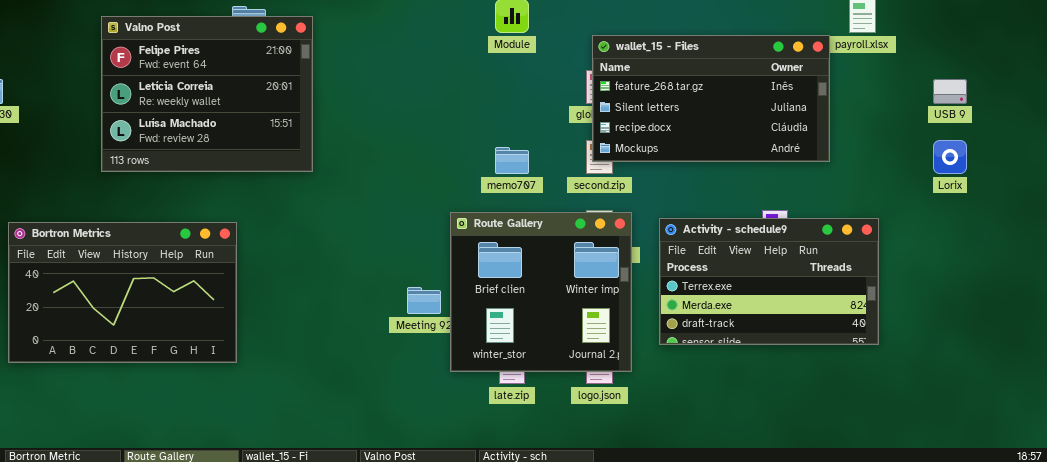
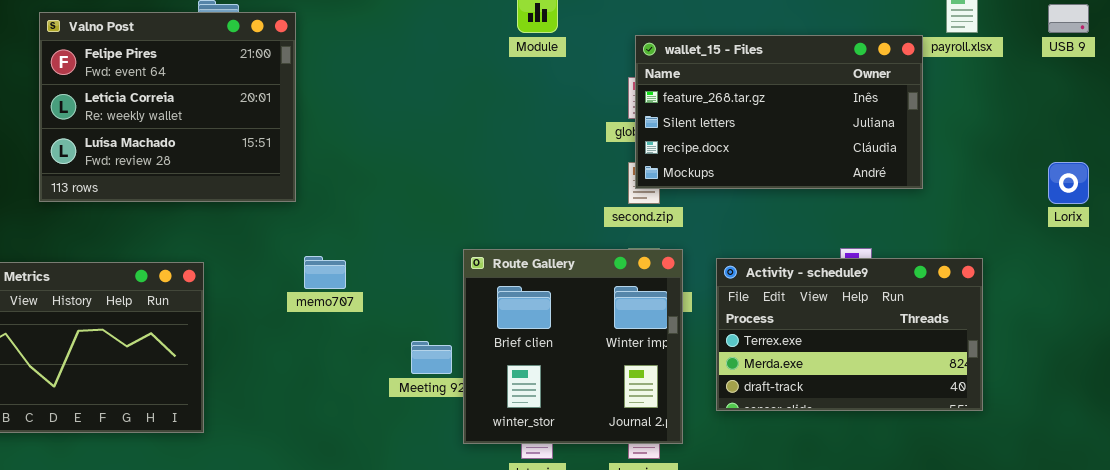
USB 9: [933,79,967,104] -> [1048,4,1089,33], moved
memo707: [495,147,529,174] -> [304,256,346,289], moved

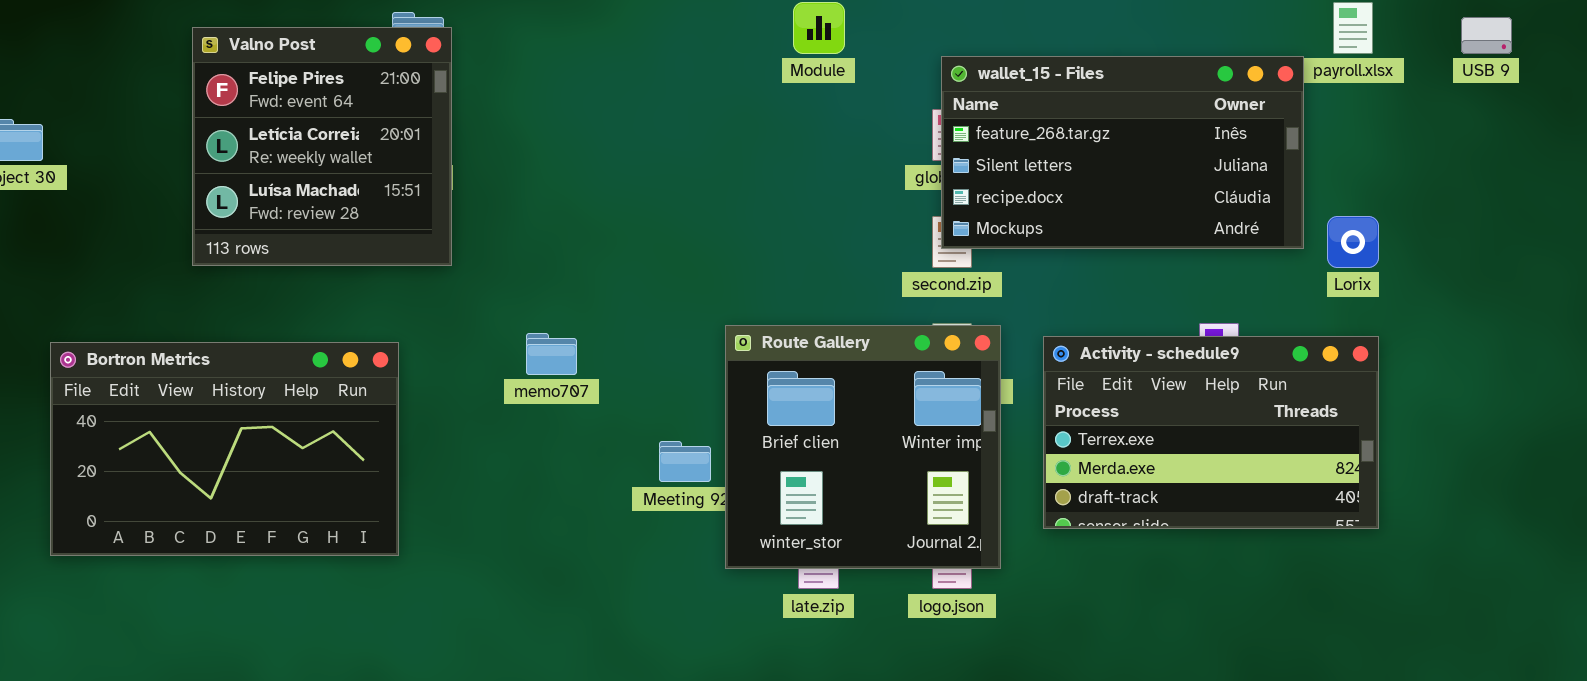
Valno Post: [39,12,296,202] -> [192,27,452,266], resized
Lorix: [1048,162,1089,204] -> [1327,216,1379,268], moved

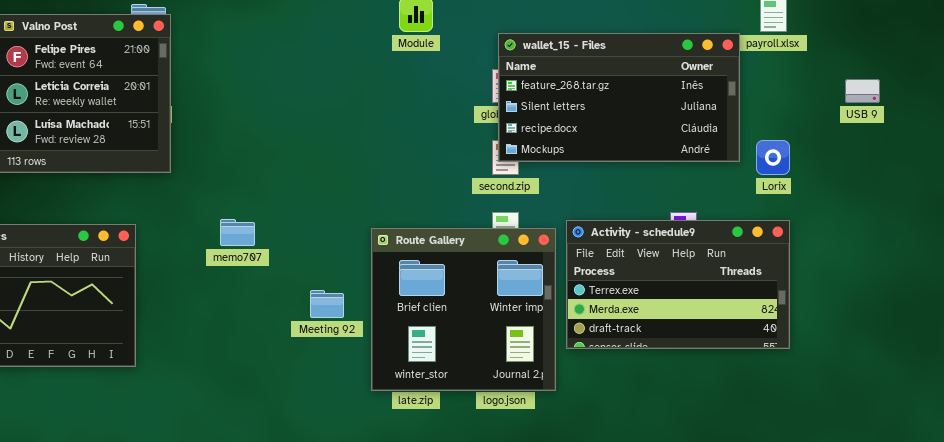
USB 9: [1461,17,1512,54] -> [845,79,880,103], moved
Route Gallery: [725,325,1001,569] -> [371,228,556,391], moved

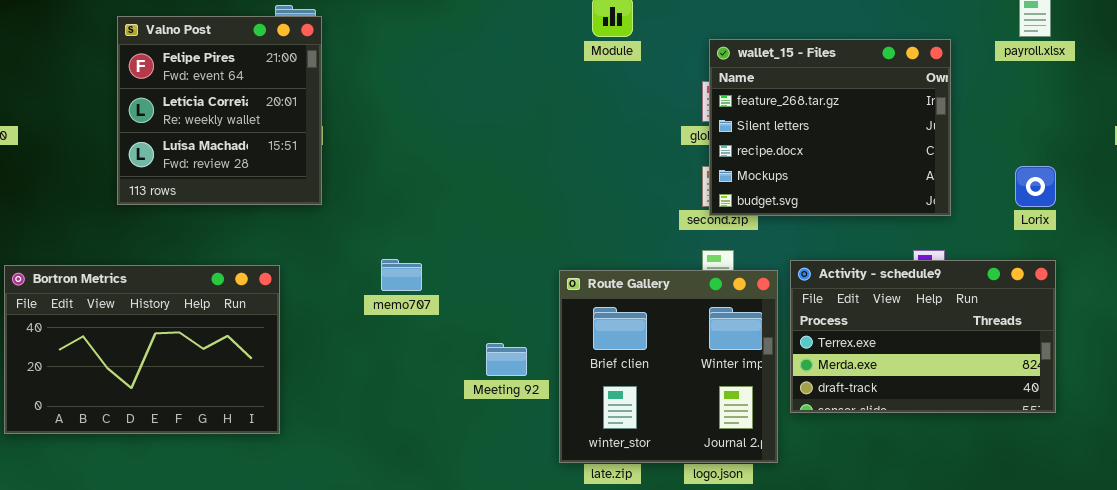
wallet_15 - Files: [498,33,740,162] -> [709,39,951,216], resized

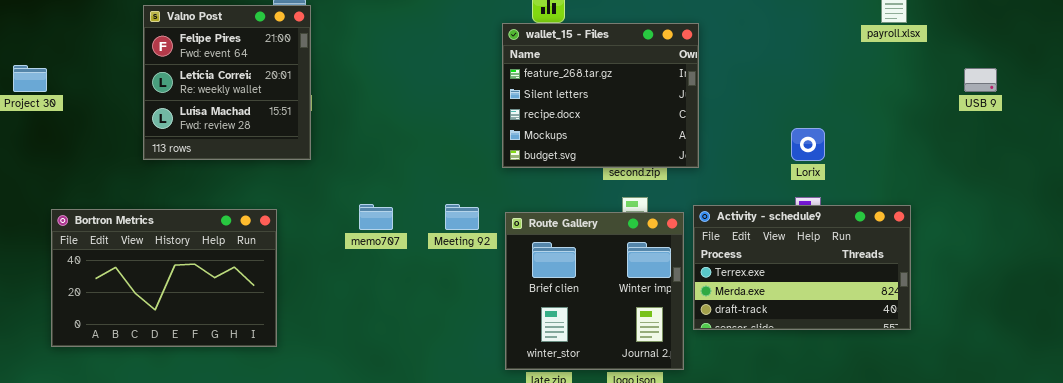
wallet_15 - Files: [709,39,951,216] -> [502,23,699,168], moved
Lorix: [1015,166,1056,207] -> [791,128,825,161], moved
Meeting 92: [486,343,527,376] -> [445,204,479,230], moved

